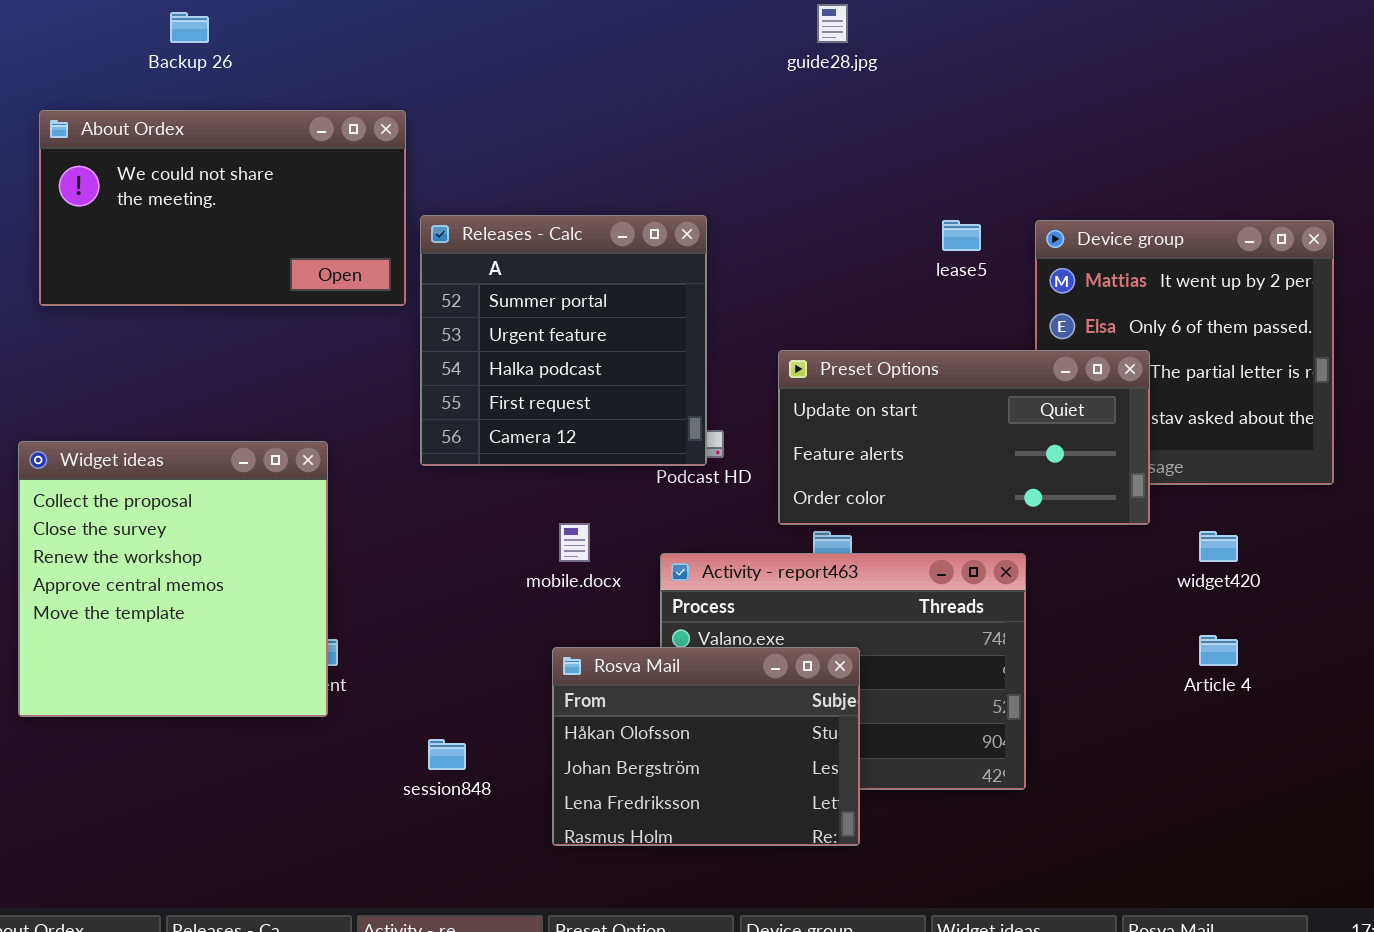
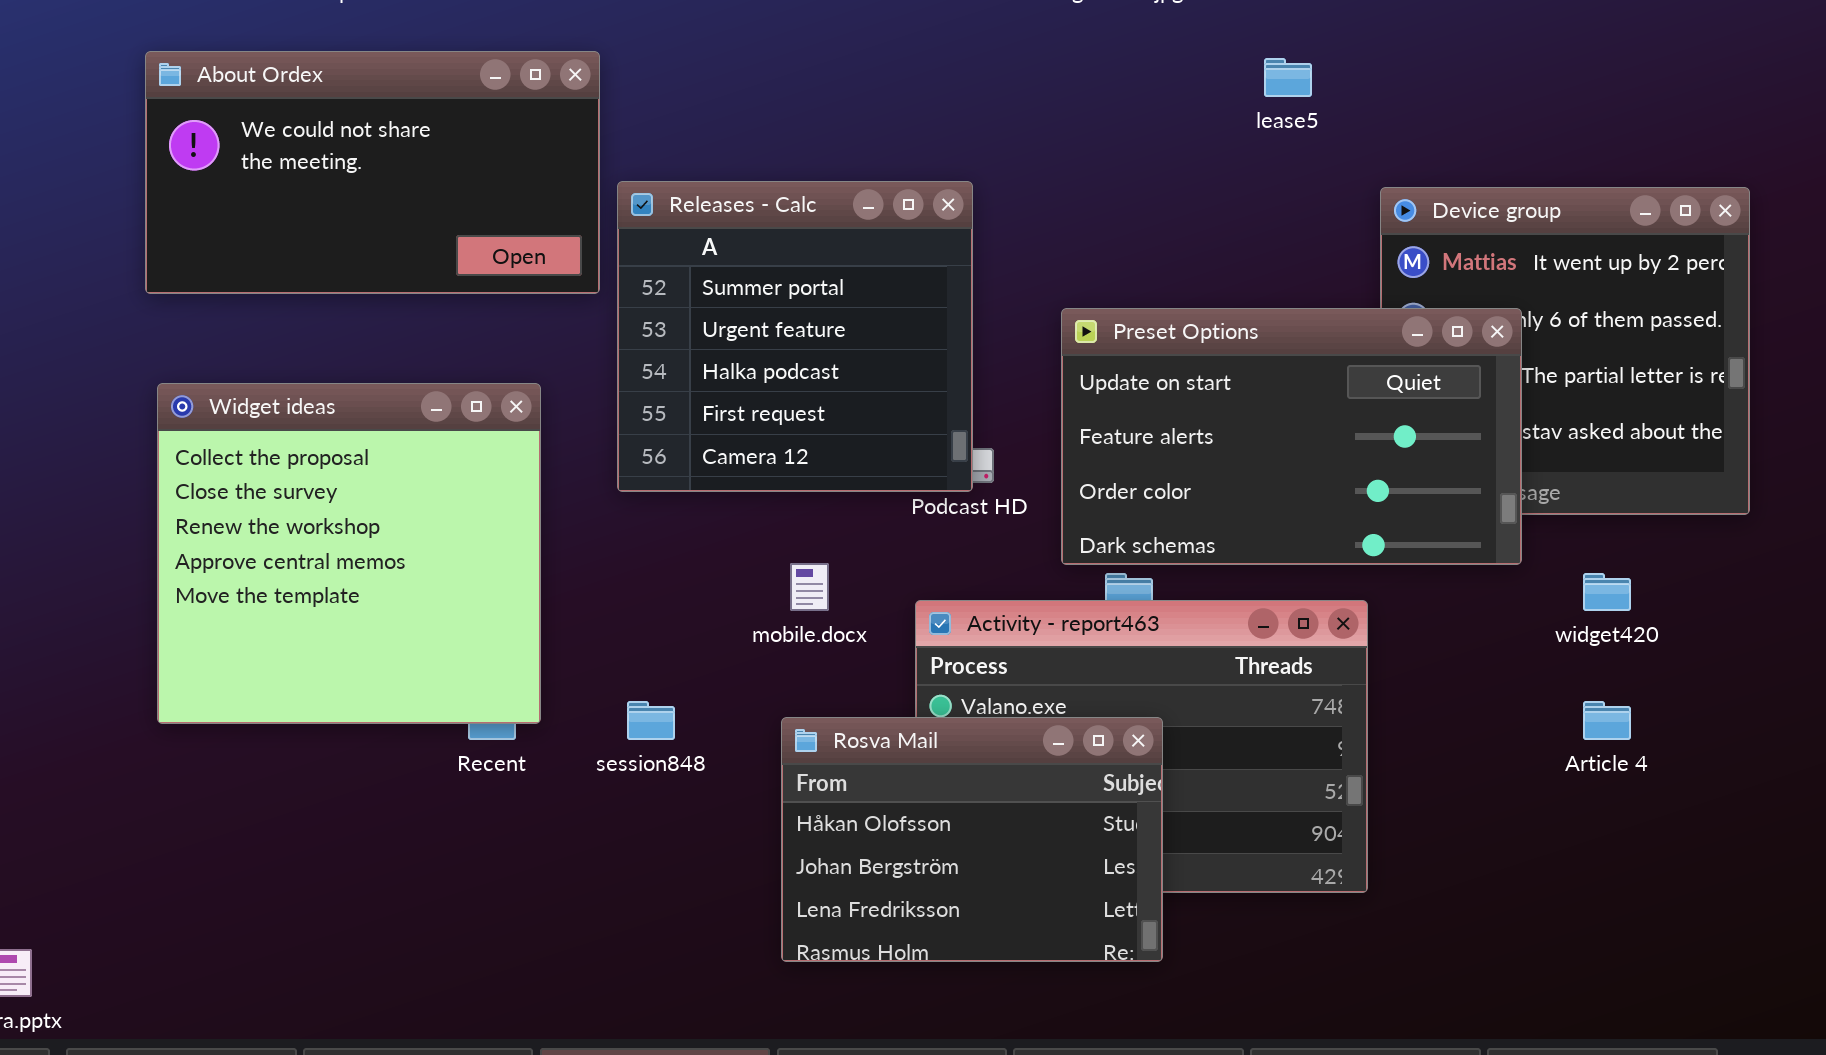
lease5: [942,220,981,251] -> [1264,58,1312,97], moved
Preset Options: [778,350,1150,525] -> [1061,308,1522,565], resized
Widget ideas: [18,441,328,717] -> [157,383,541,724], moved
session848: [428,739,466,770] -> [627,701,675,740], moved

